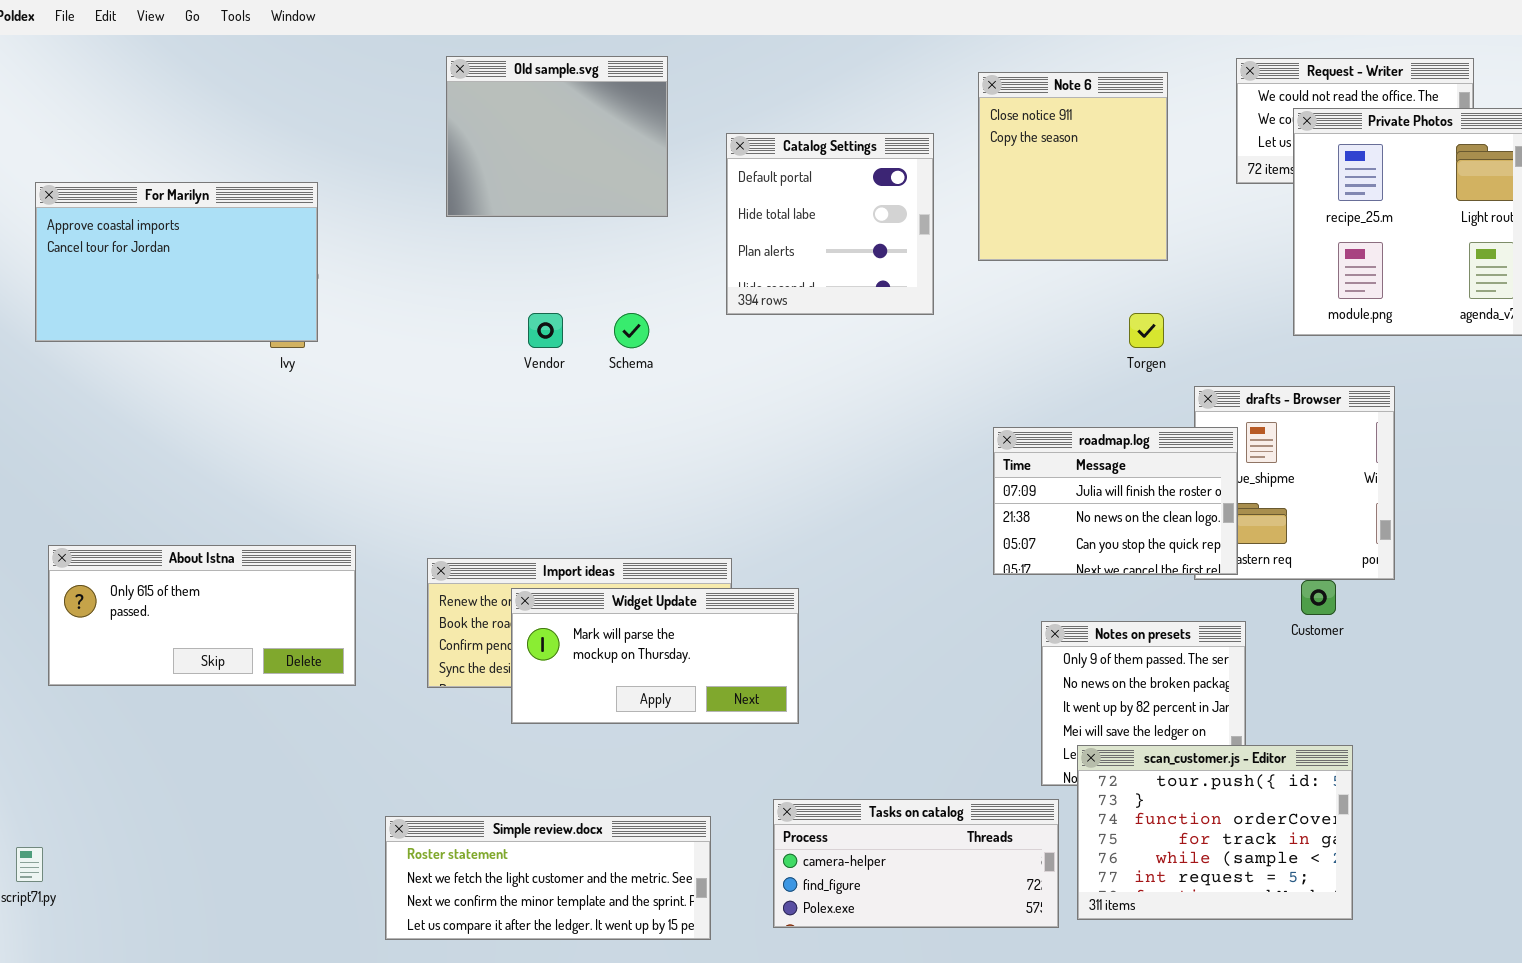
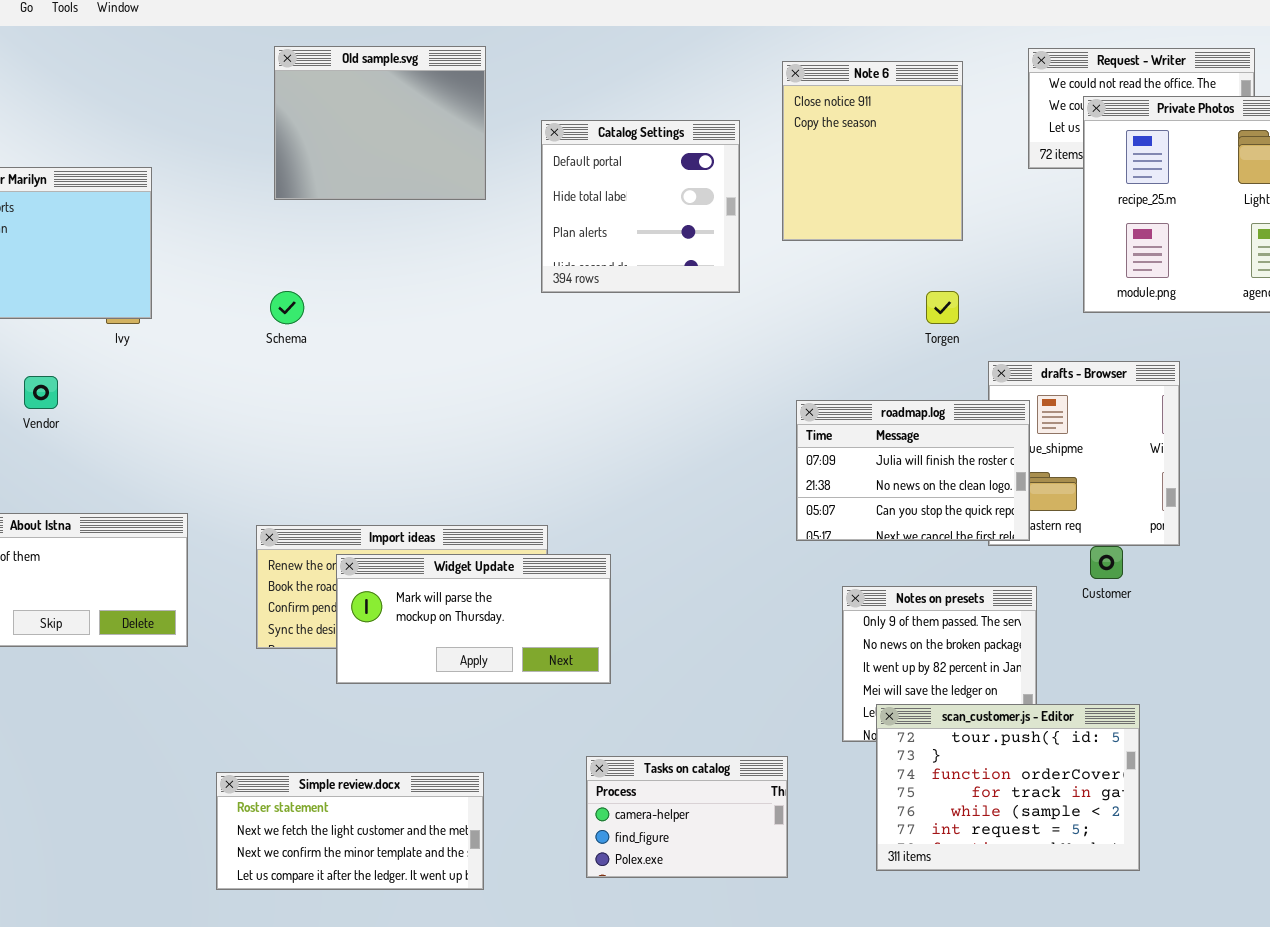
Vendor: [528,313,563,348] -> [24,376,58,409], moved
Schema: [614,313,649,348] -> [270,291,304,324], moved
Tasks on catalog: [773,799,1059,928] -> [586,756,788,878], resized
Simple review.docx: [385,816,711,940] -> [216,772,484,890], resized

